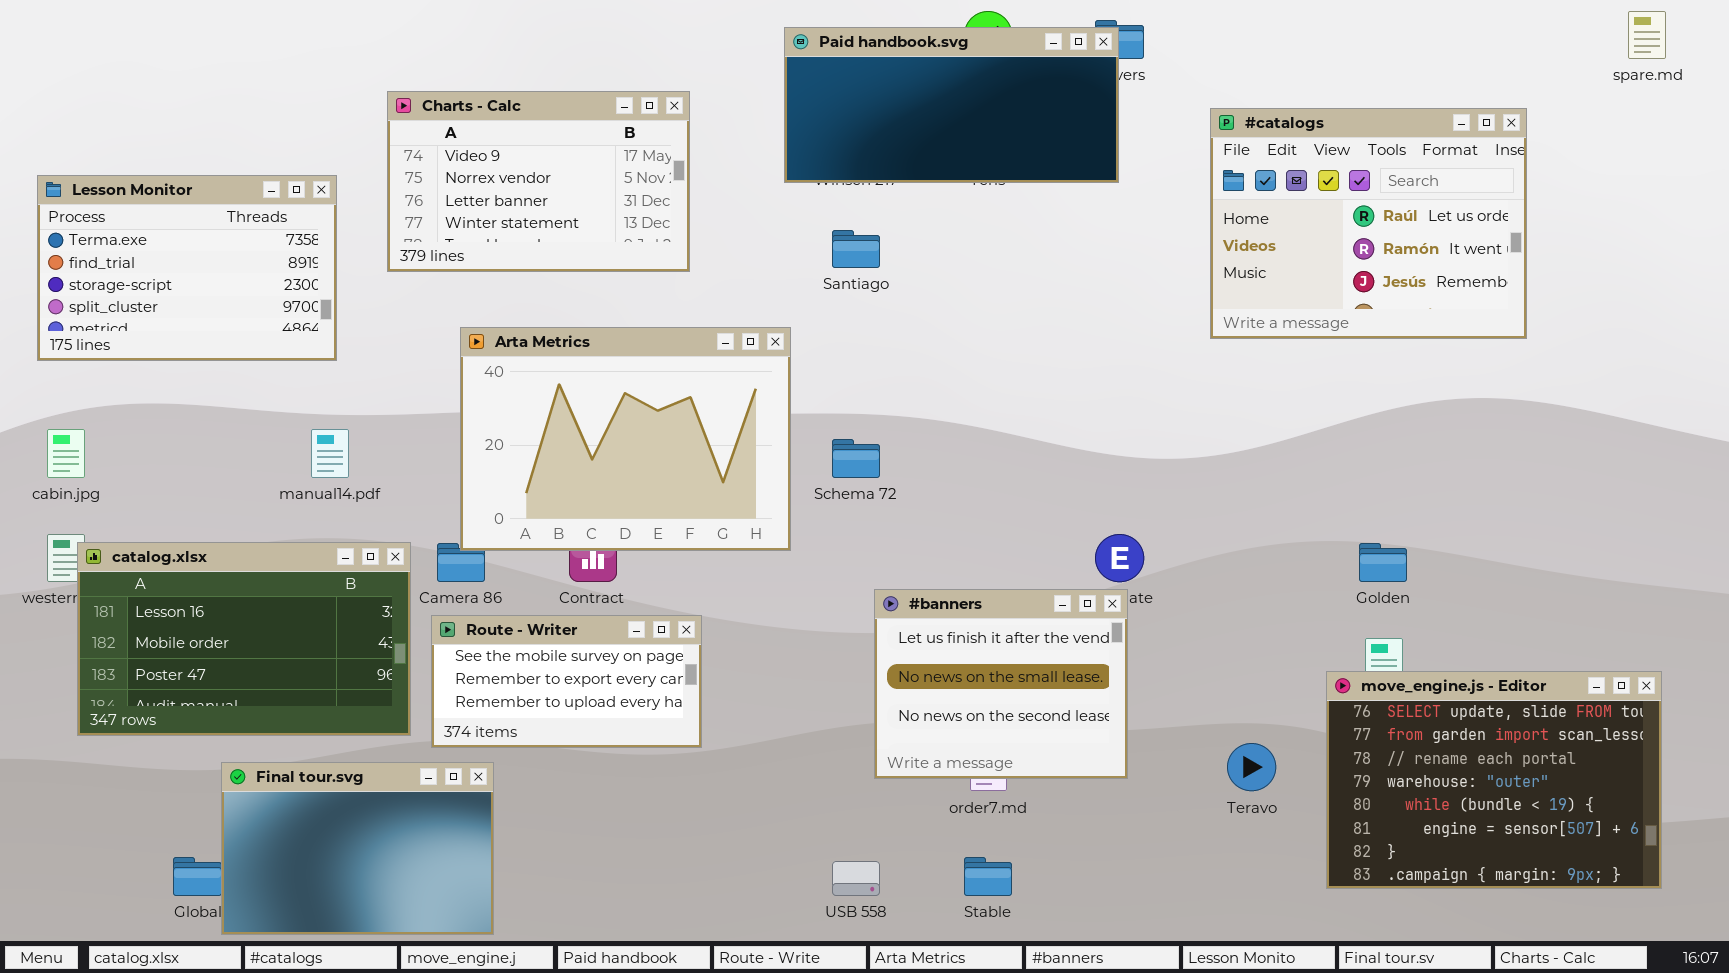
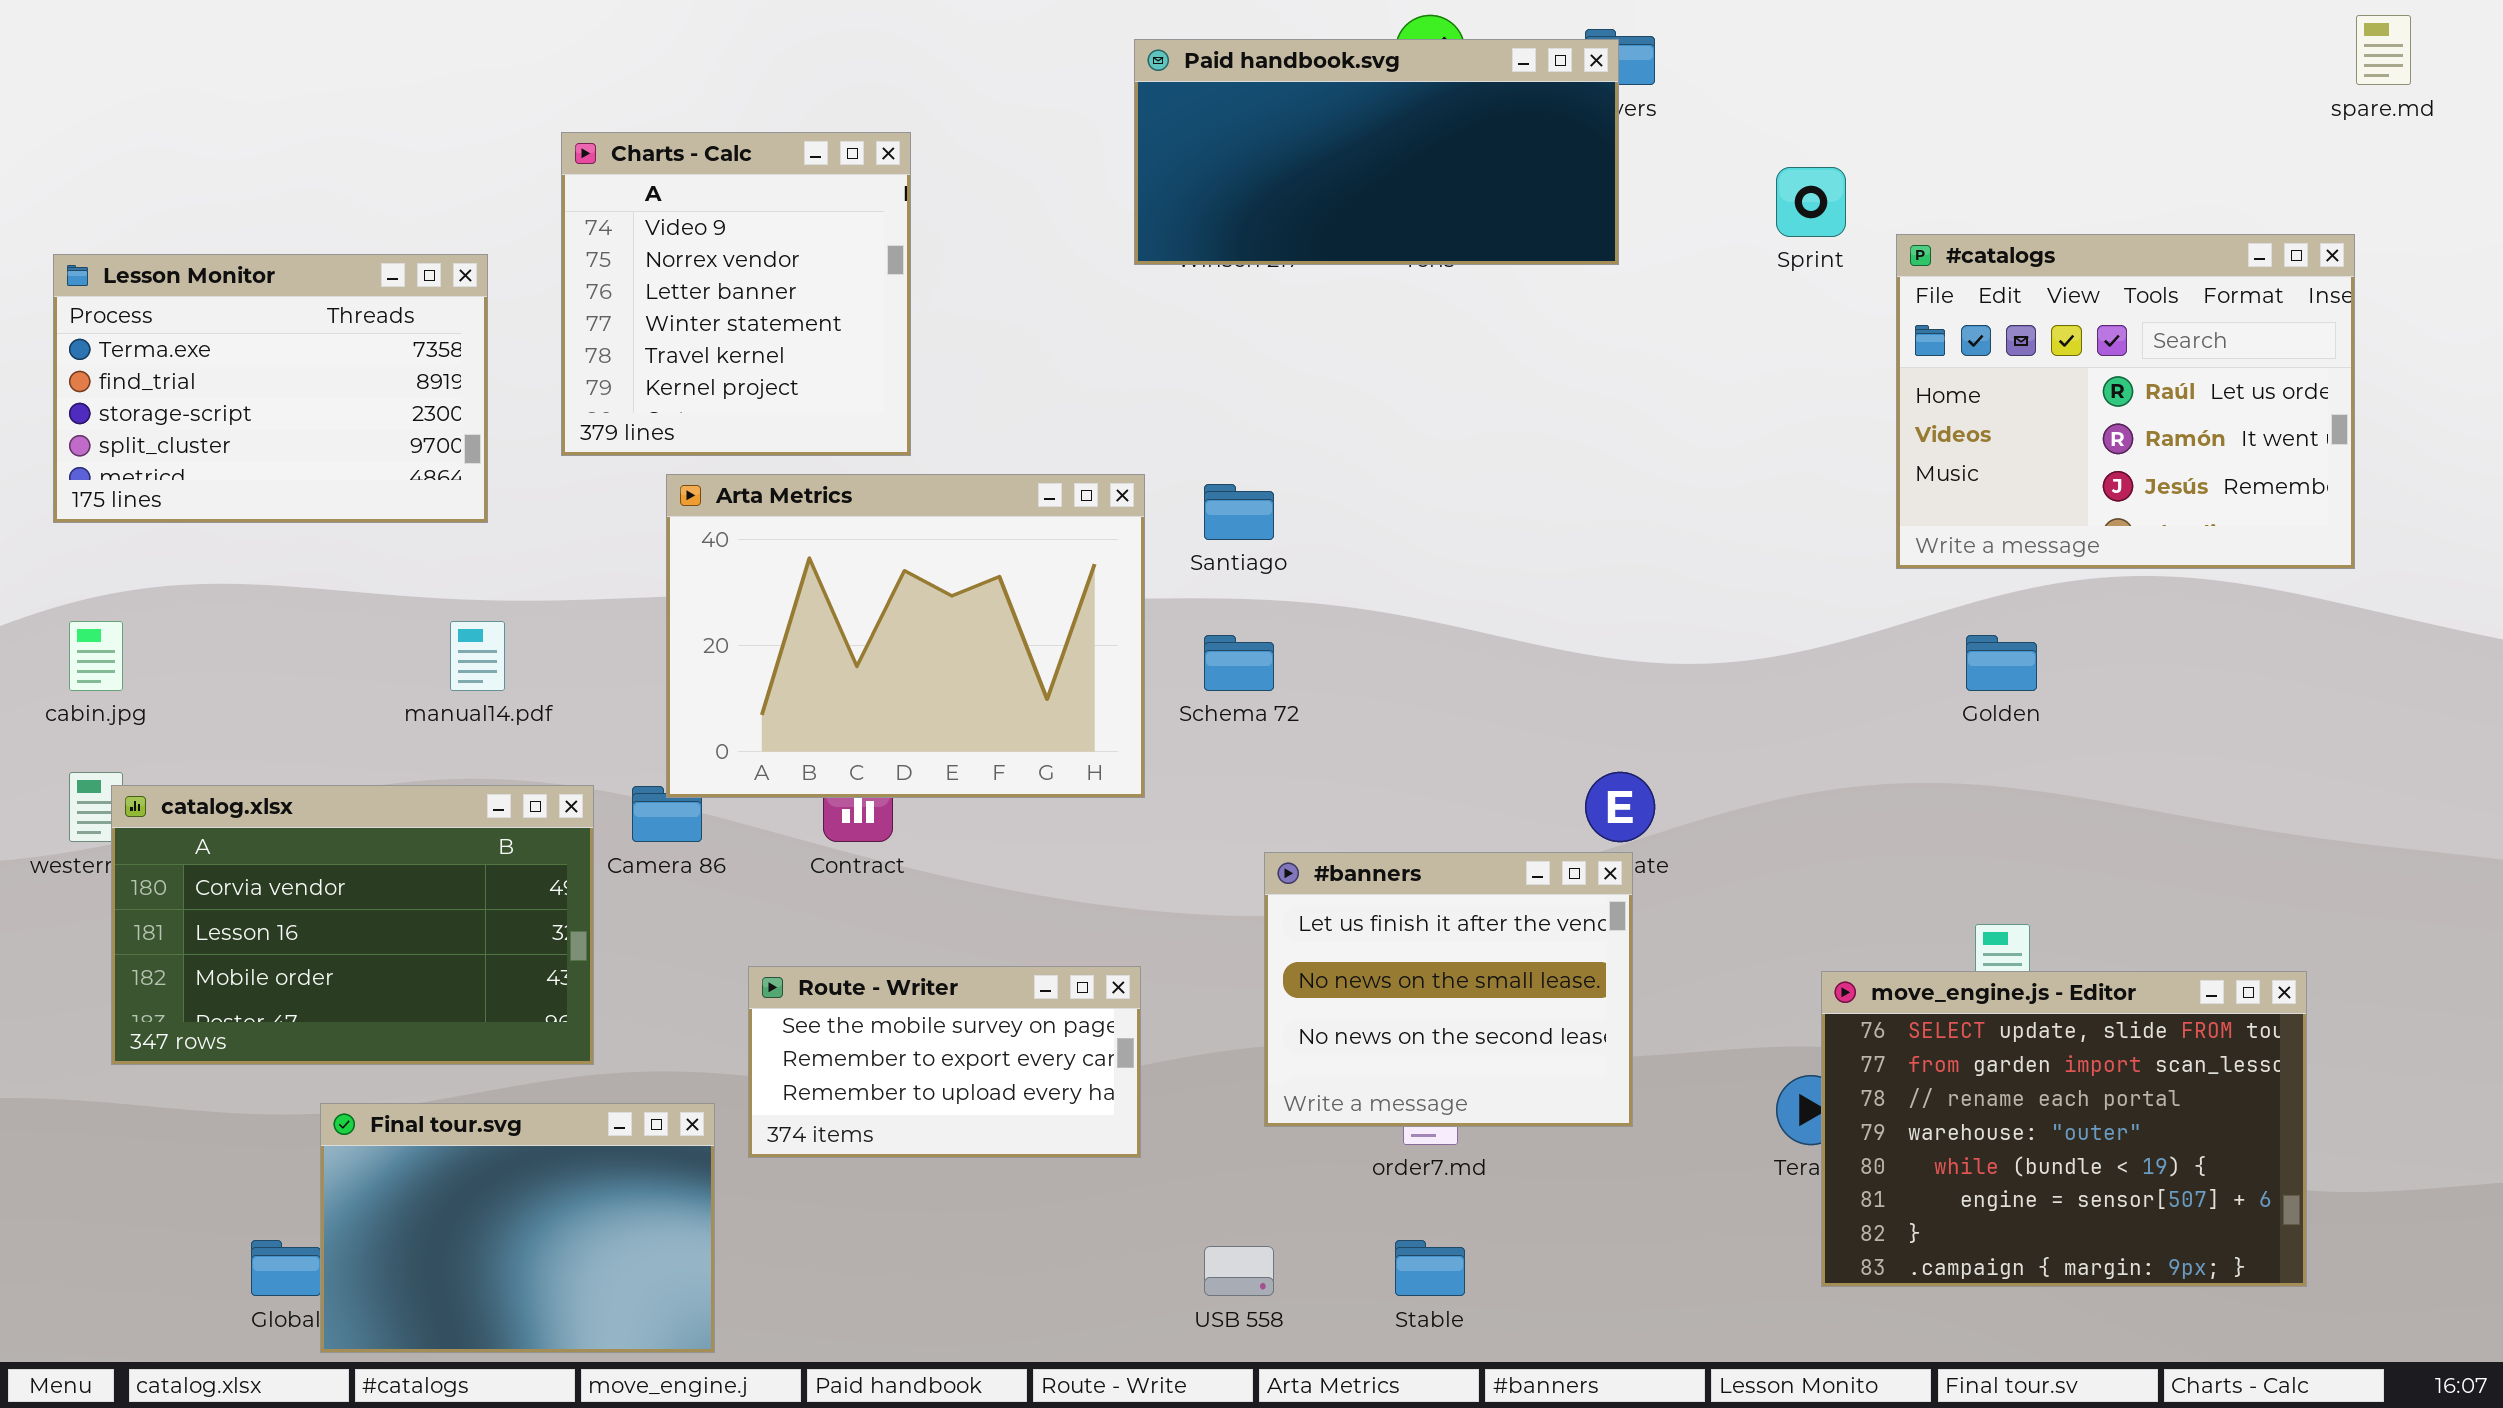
Charts - Calc: [387,91,690,272] -> [561,132,911,456], resized
#catalogs: [1210,108,1527,339] -> [1896,234,2355,569], moved
Santiago: [832,230,880,268] -> [1204,484,1274,540], moved
catalog.xlsx: [77,542,411,736] -> [111,785,594,1065], scrolled up 1 row
Golden: [1359,543,1407,582] -> [1966,635,2037,691], moved
Route - Writer: [431,615,702,748] -> [748,966,1141,1158], moved
move_engine.js - Editor: [1326,671,1662,889] -> [1821,971,2307,1287], moved

